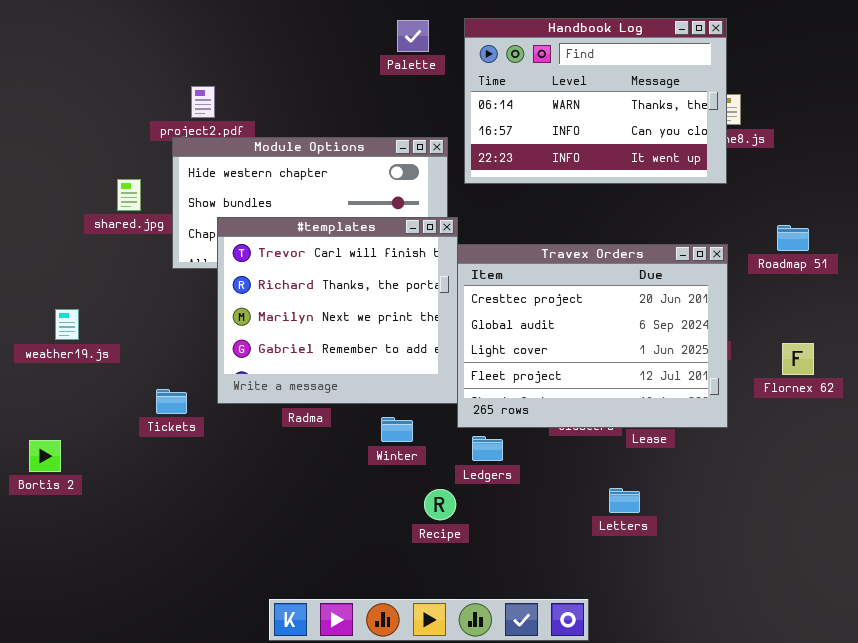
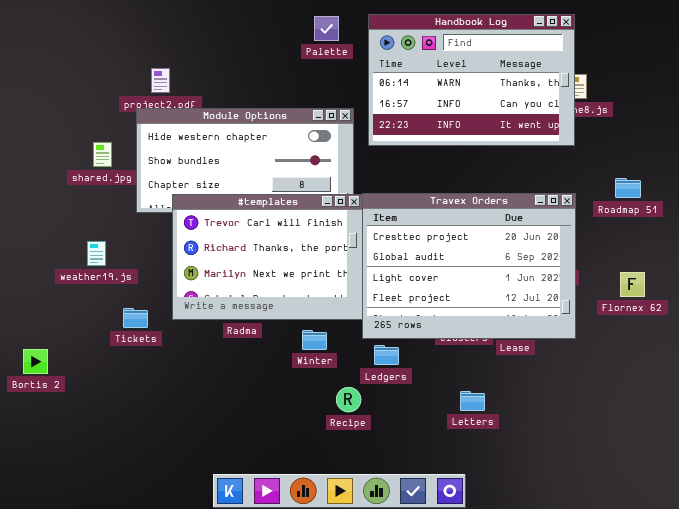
#templates: [217,217,458,404] -> [172,194,363,320], resized
weather19.js: [55,309,79,340] -> [87,241,106,266], moved
Letters: [609,488,640,513] -> [460,391,485,411], moved

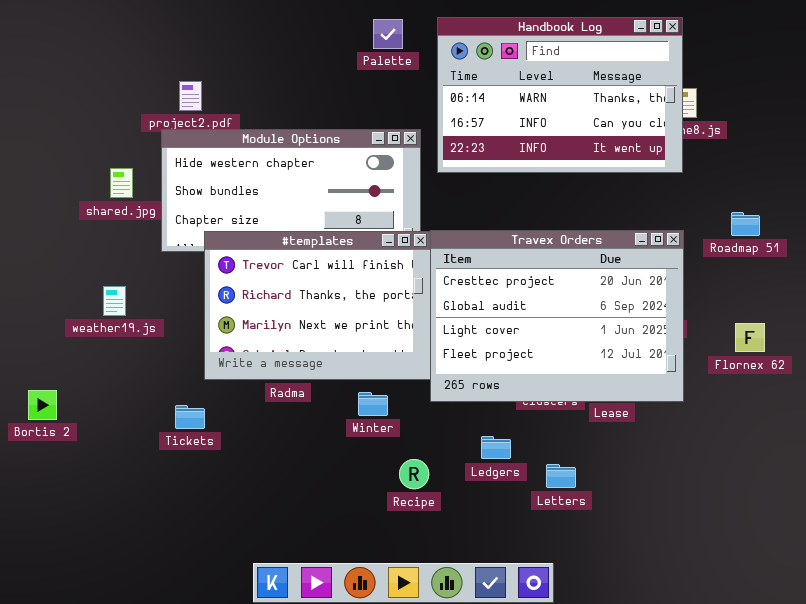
Tickets: [123,308,148,328] -> [175,405,205,429], moved
Ledgers: [374,345,399,365] -> [481,436,511,459], moved
Bortis 2: [23,349,48,374] -> [28,390,57,420], moved

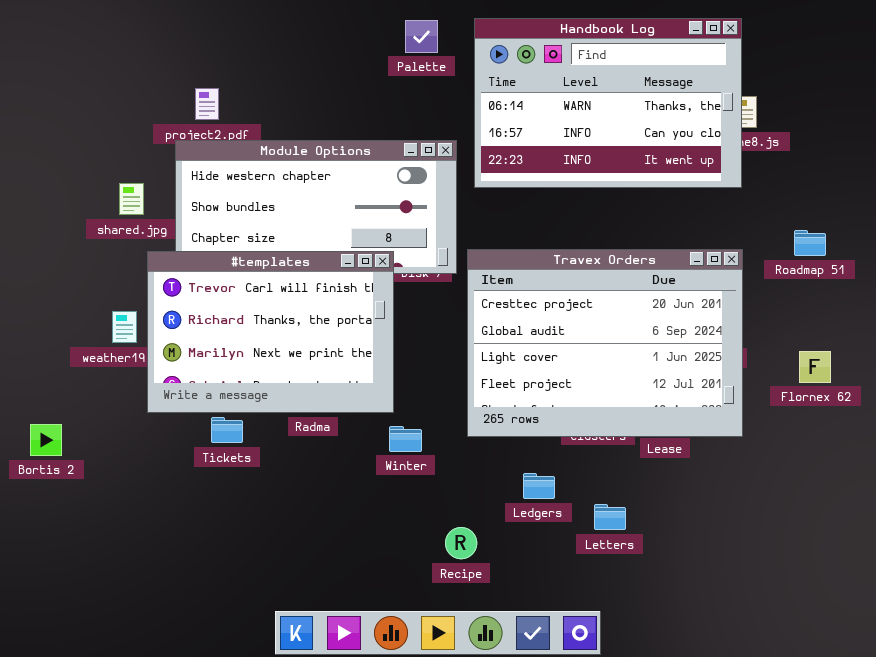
#templates: [204,231,431,380] -> [147,251,394,413], moved
Tickets: [175,405,205,429] -> [211,417,243,443], moved
Recipe: [399,459,429,489] -> [445,527,477,559], moved

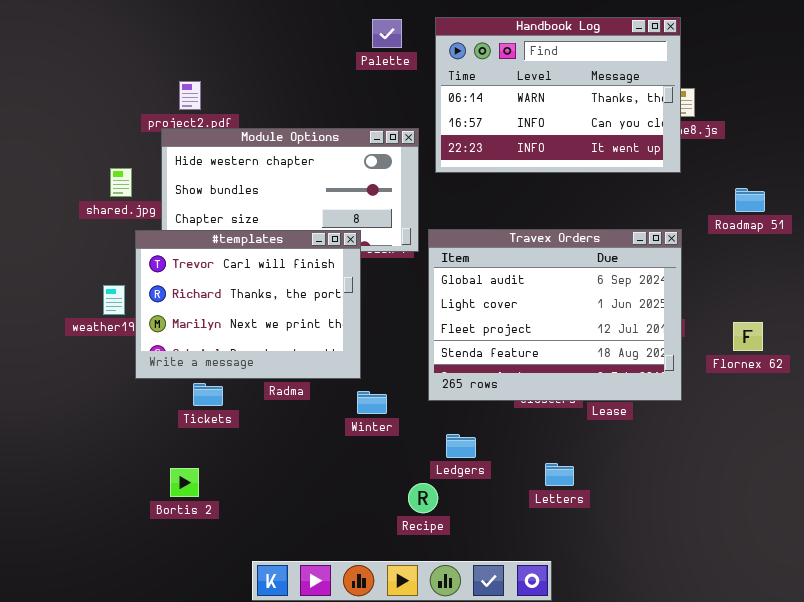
Roadmap 51: [794,230,826,256] -> [735,188,765,212], moved
Travex Orders: [467,249,743,437] -> [428,229,682,401], scrolled down 1 row
Bortis 2: [30,424,62,456] -> [170,468,199,497], moved
Ledgers: [523,473,555,499] -> [446,434,476,458], moved

